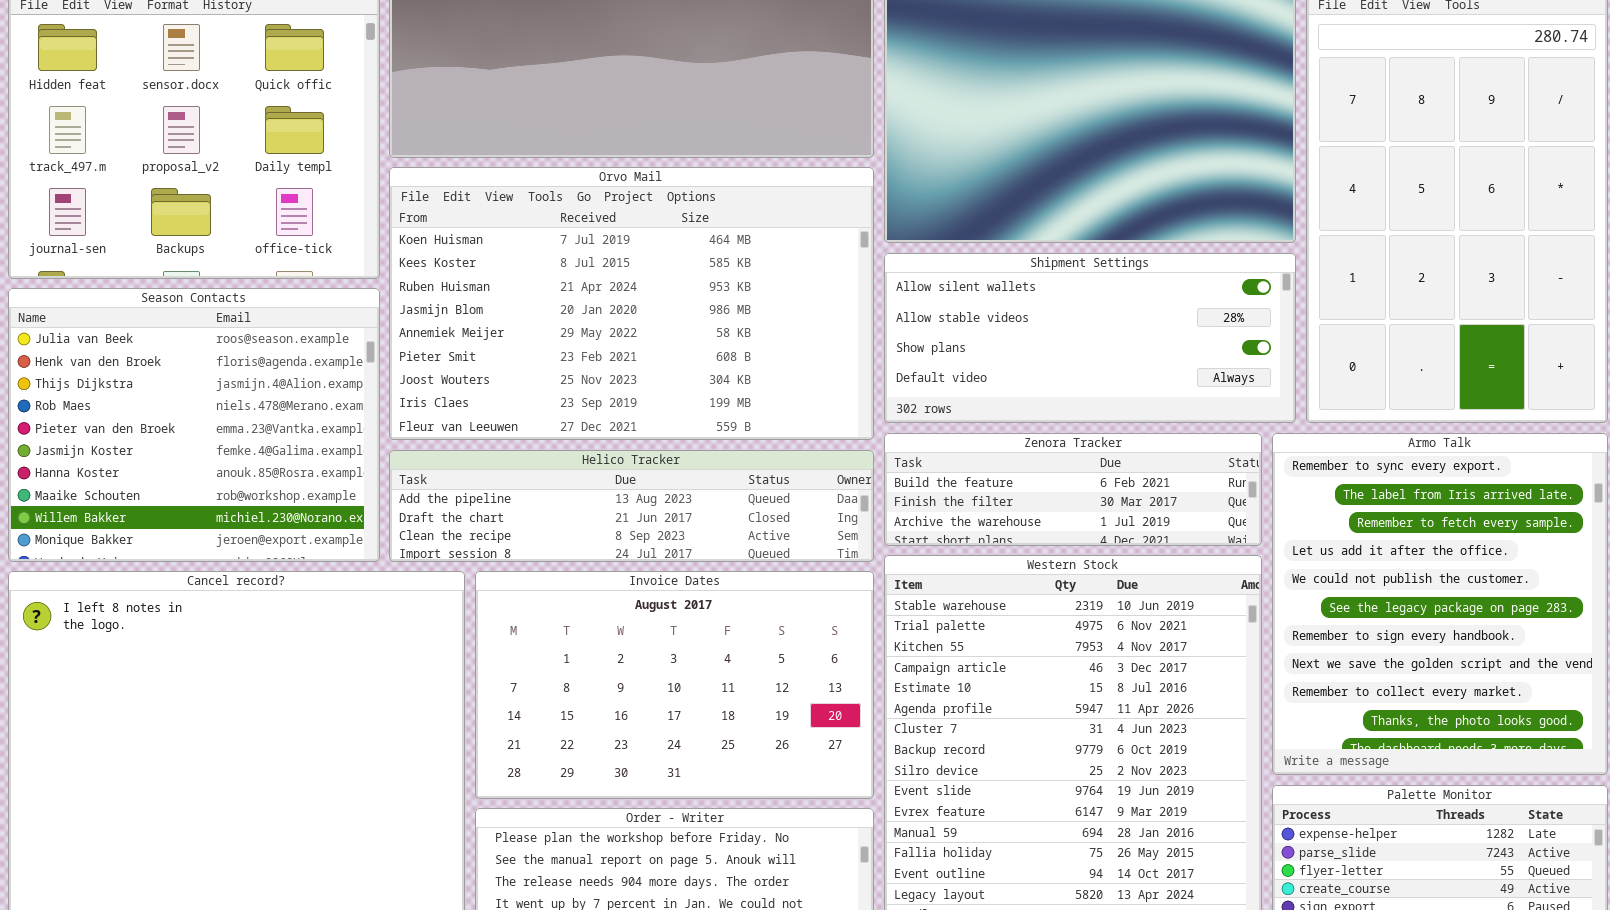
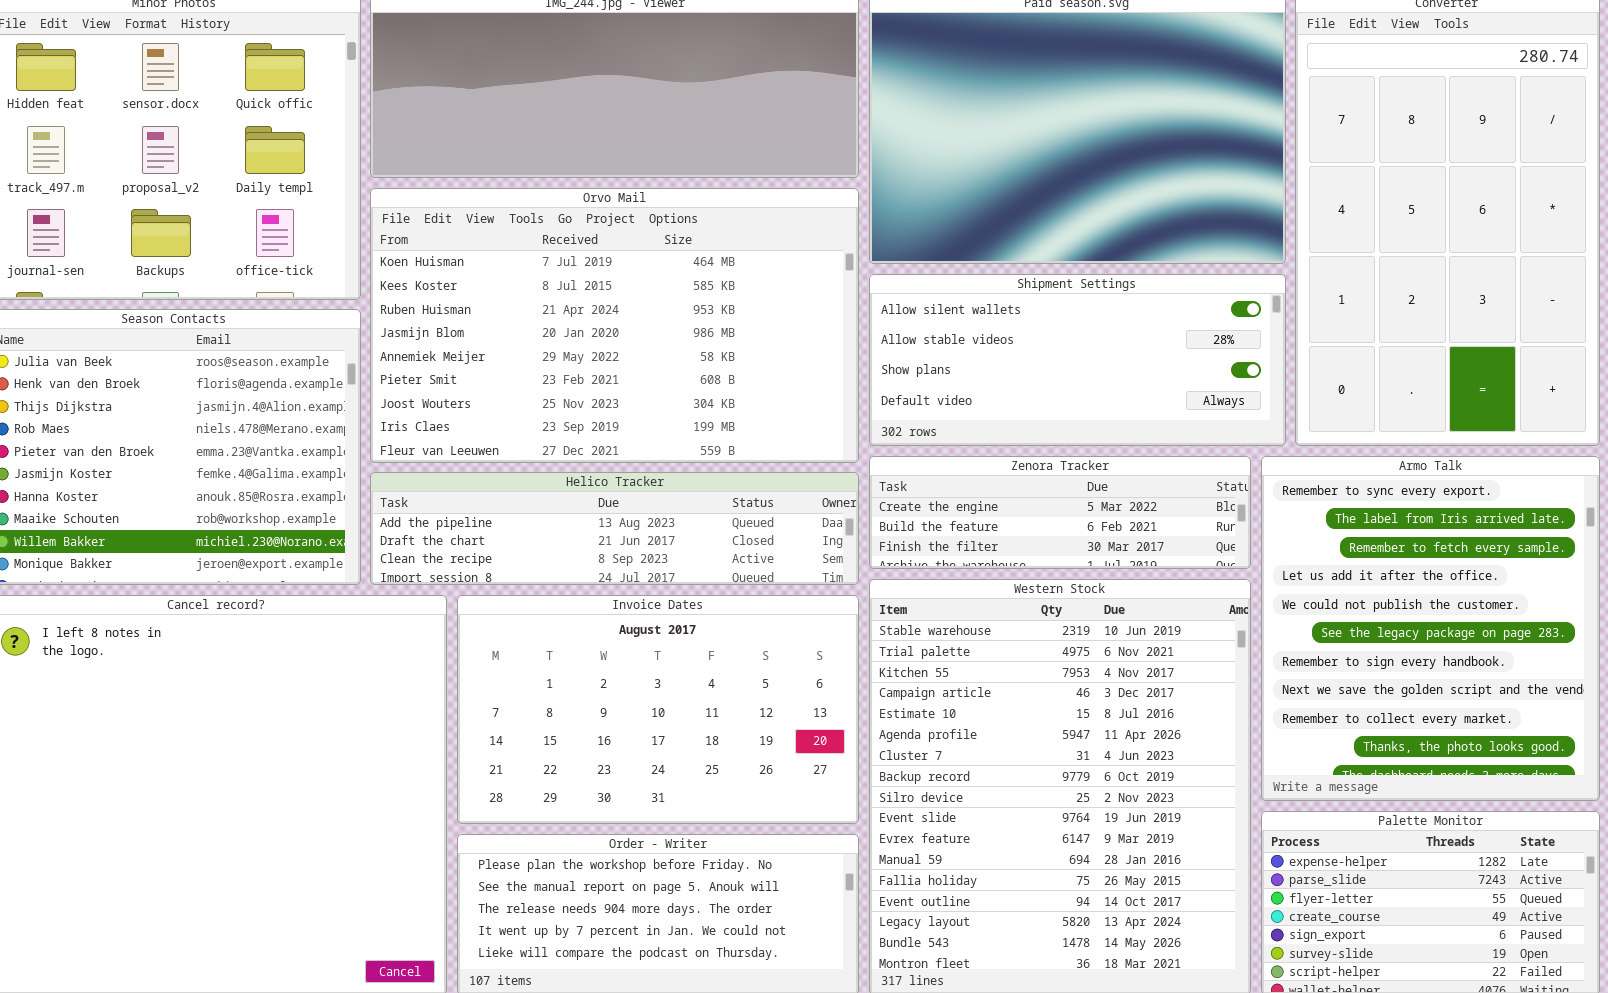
Zenora Tracker: [884,433,1262,546] -> [869,456,1251,569], scrolled up 1 row

